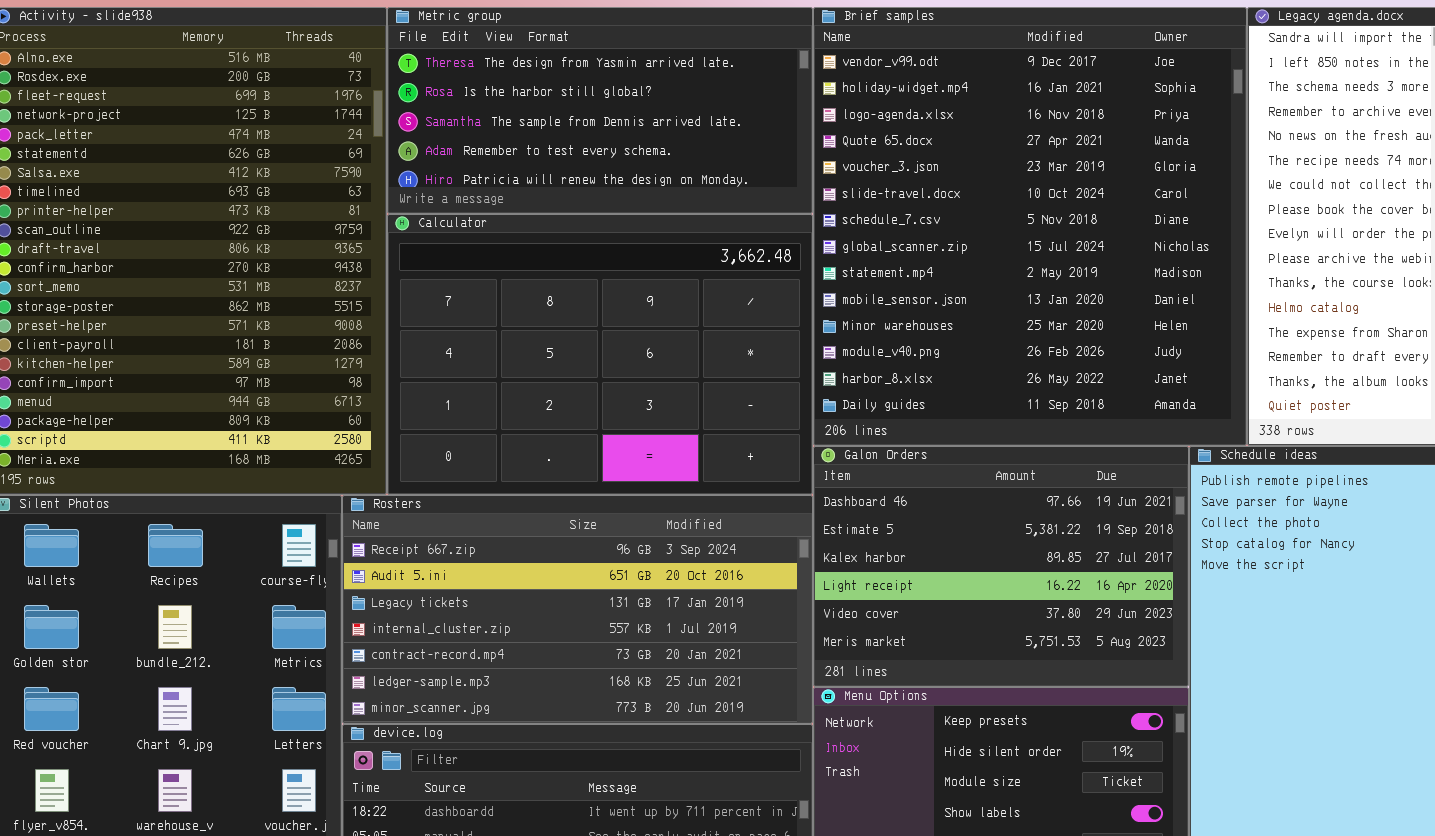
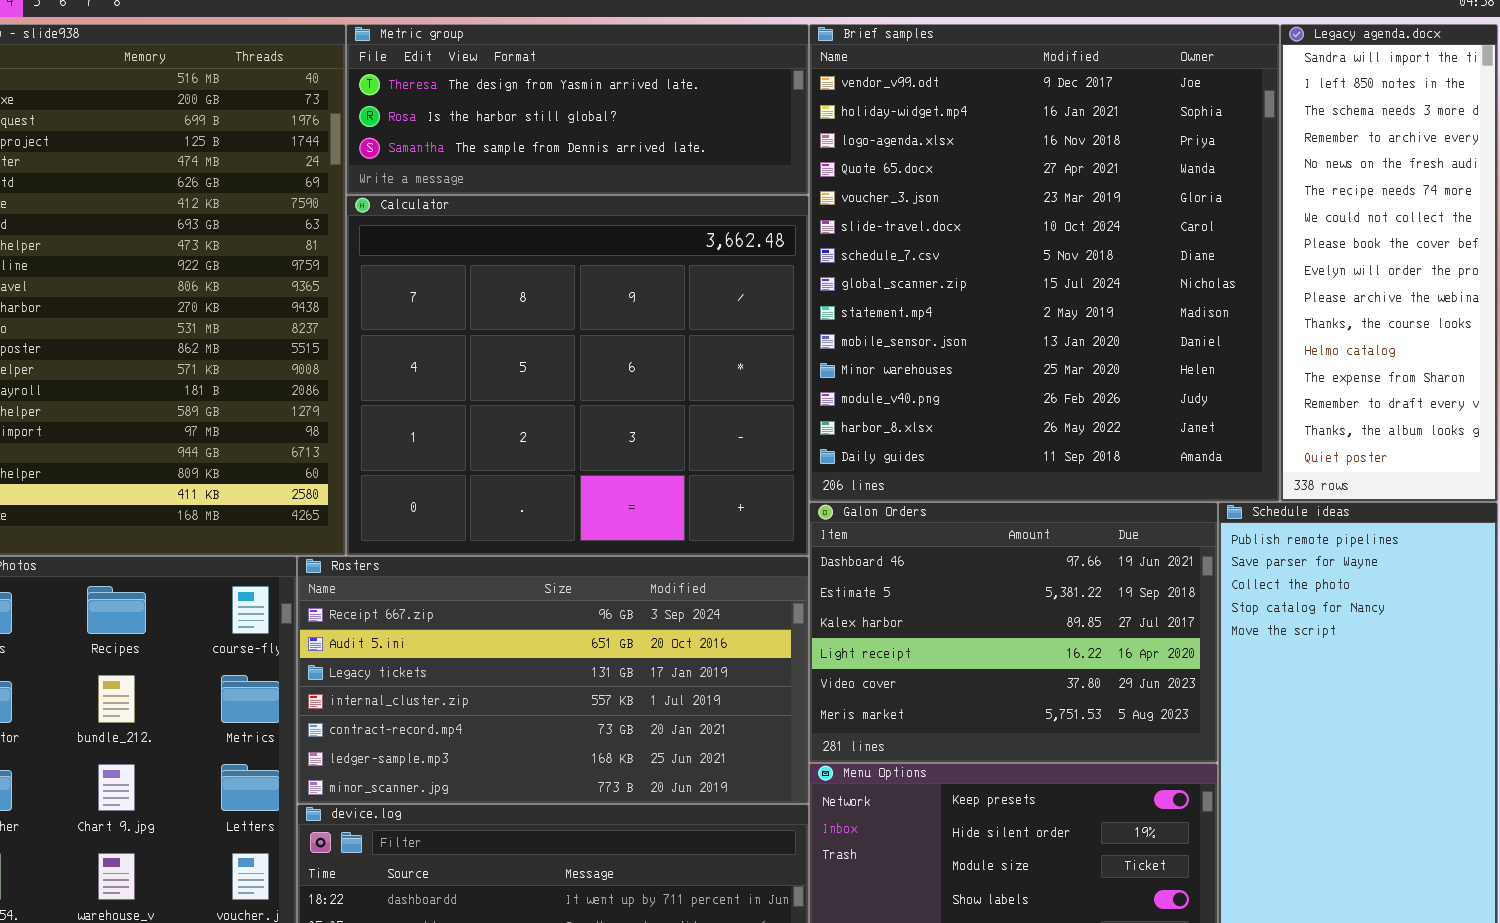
Metric group: [387,7,813,214] -> [346,24,809,195], resized
Calculator: [387,214,813,495] -> [346,195,809,556], resized

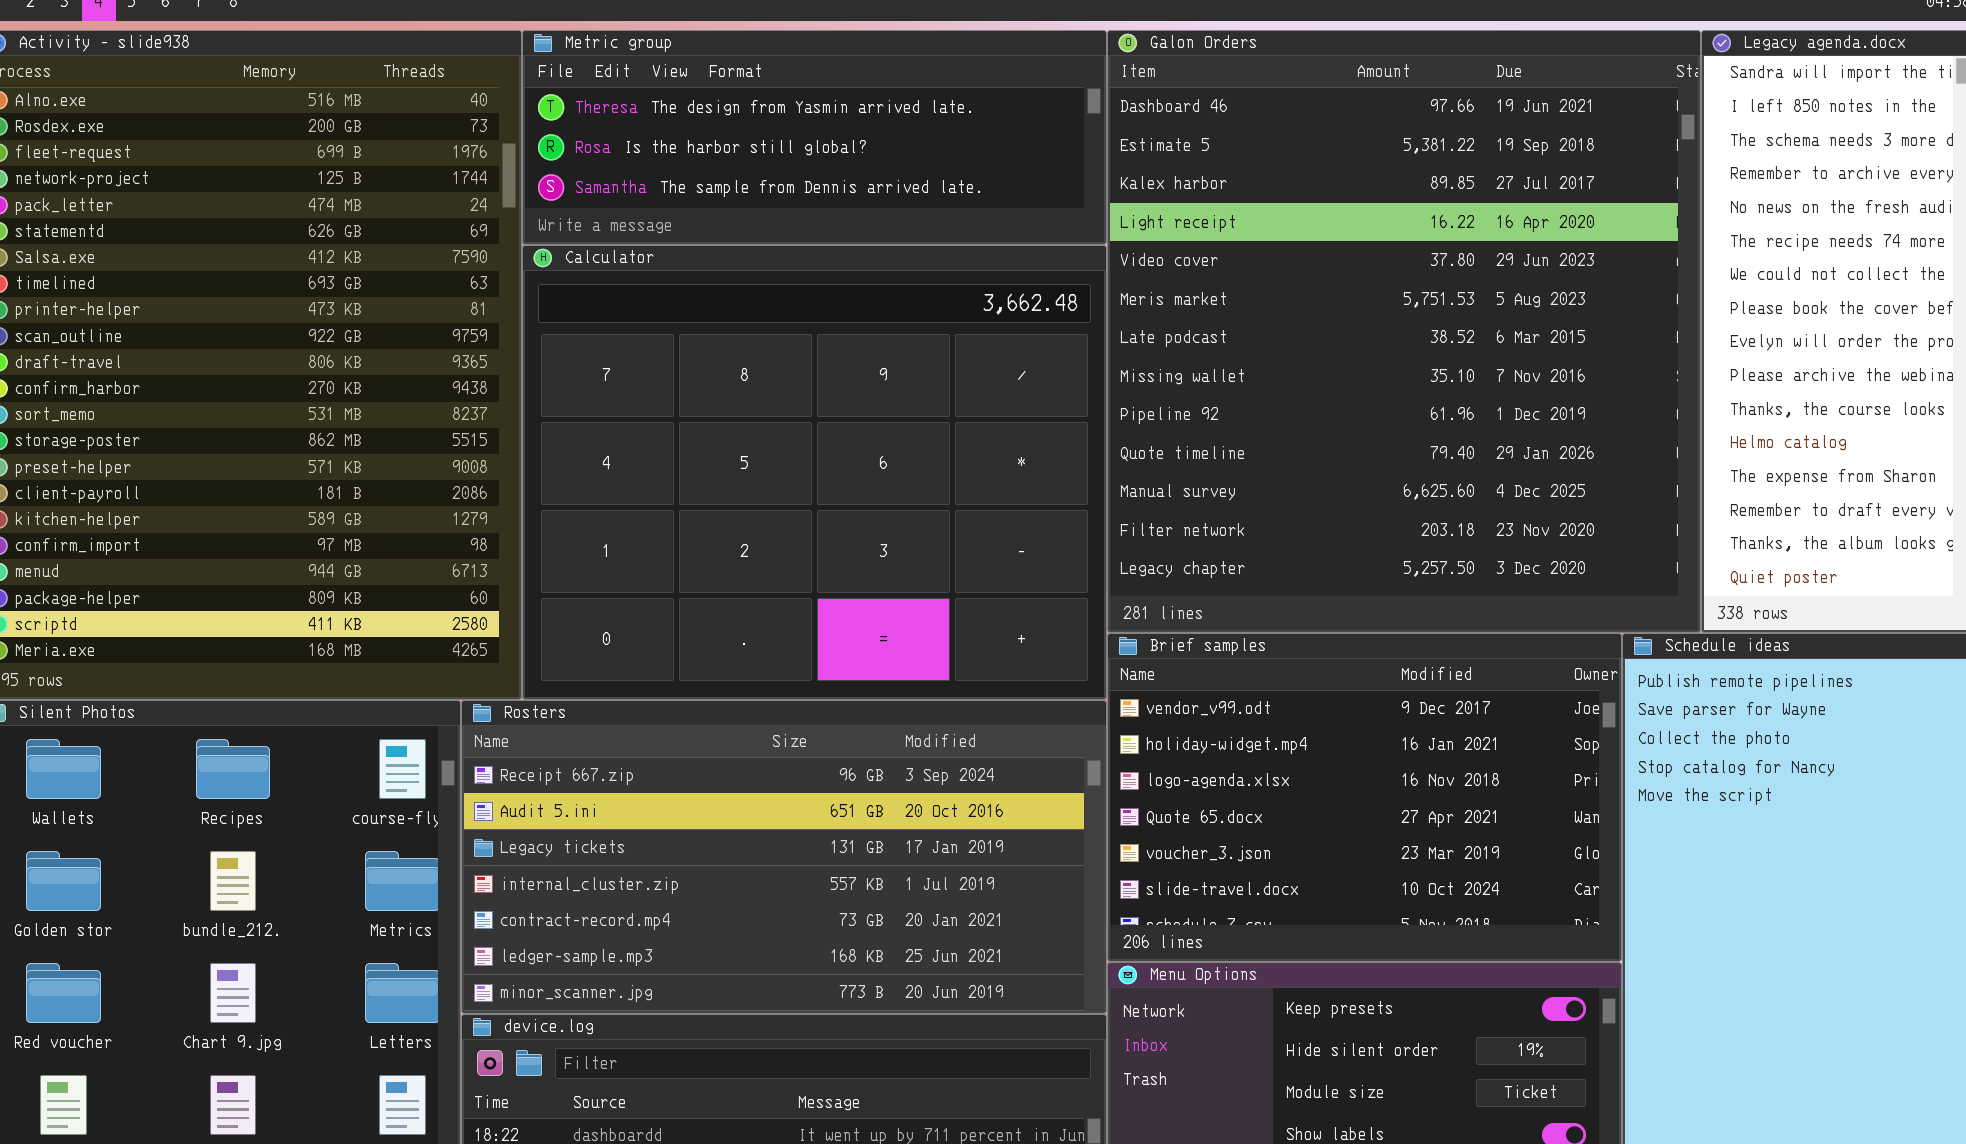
Brief samples: [809,24,1280,502] -> [1107,633,1622,962], moved, resized
Galon Orders: [809,502,1218,763] -> [1107,30,1701,633], moved, resized

